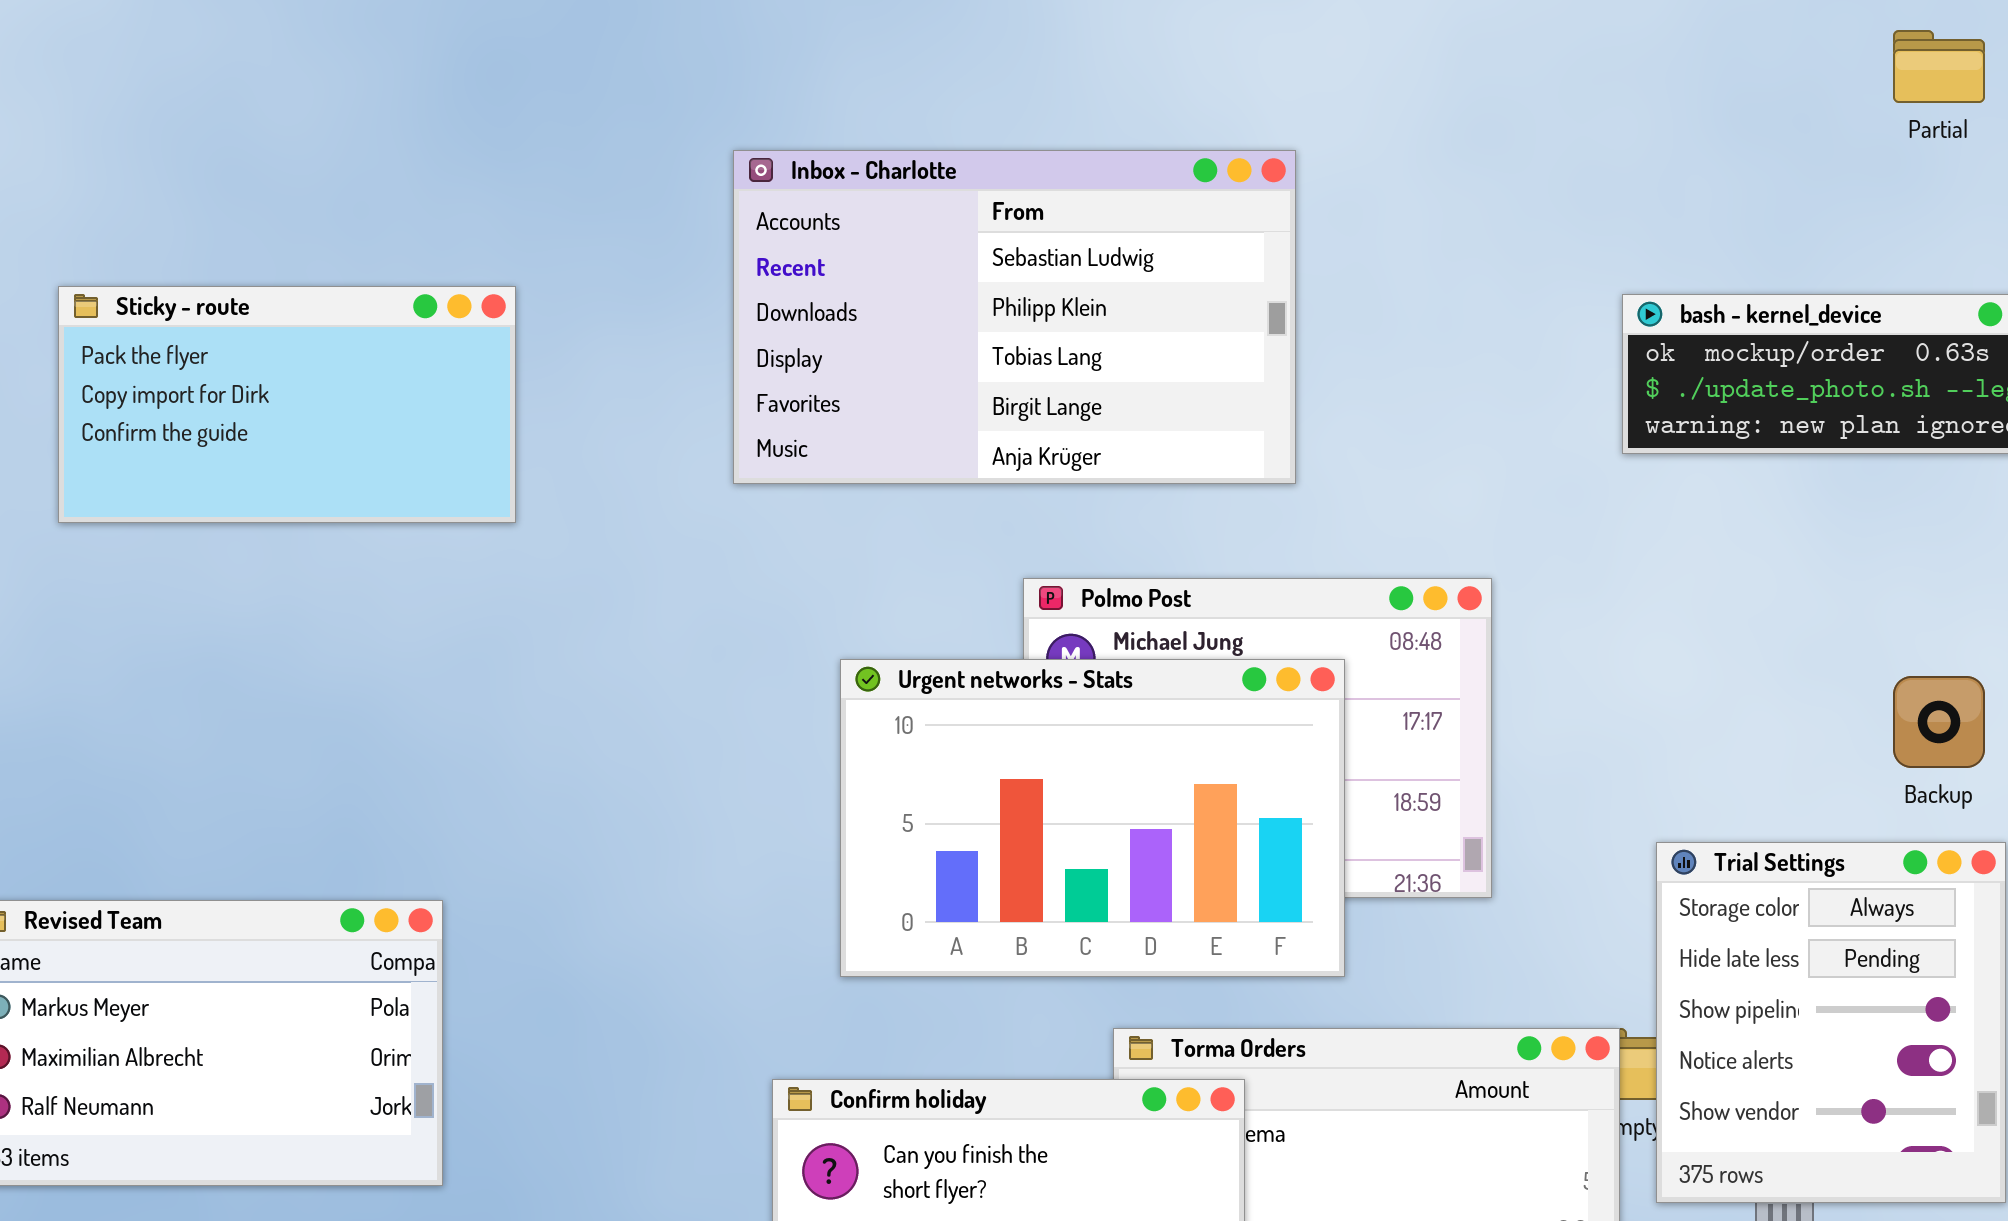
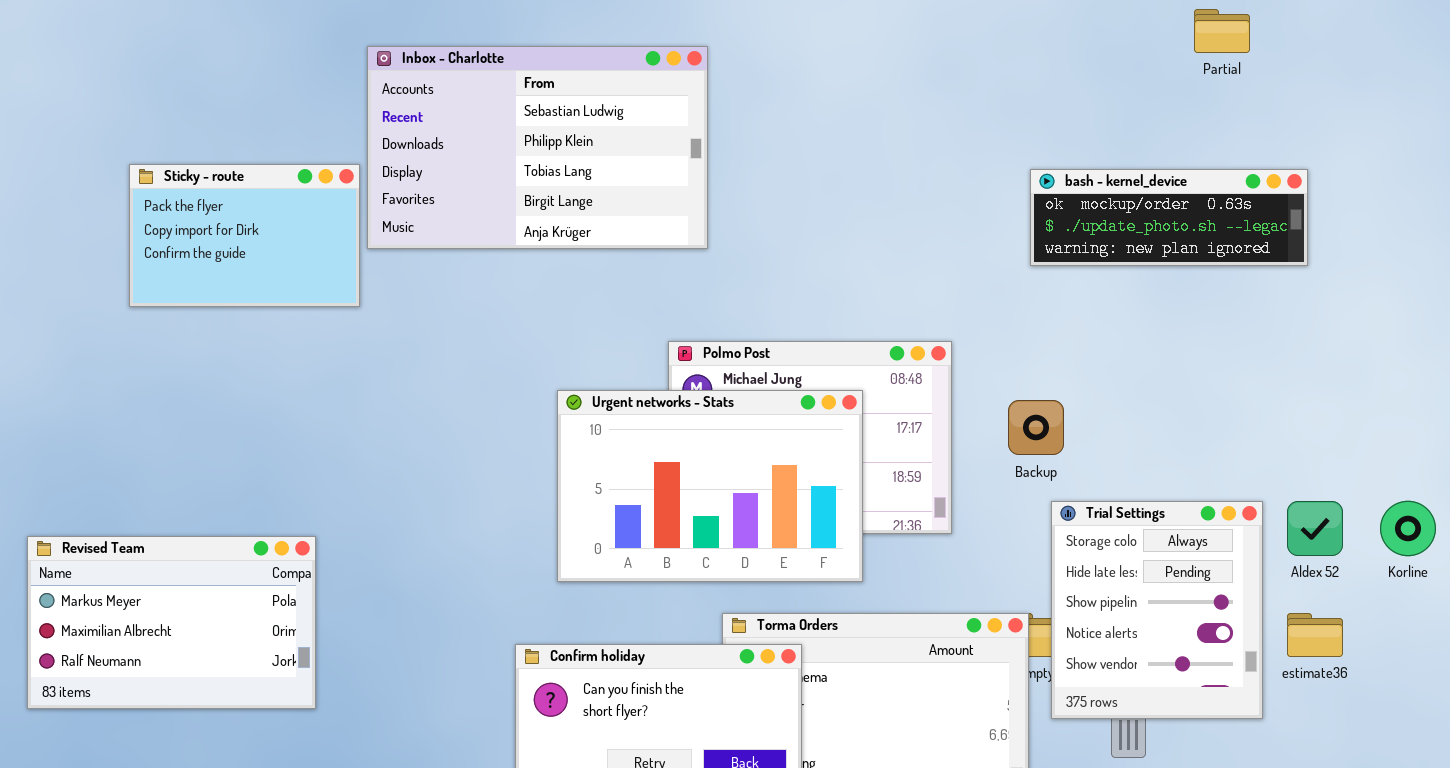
Inbox - Charlotte: [733,150,1296,484] -> [367,46,708,249], moved
Sticky - route: [58,286,516,523] -> [129,164,360,307], resized
Backup: [1893,676,1985,768] -> [1008,400,1064,455], moved

